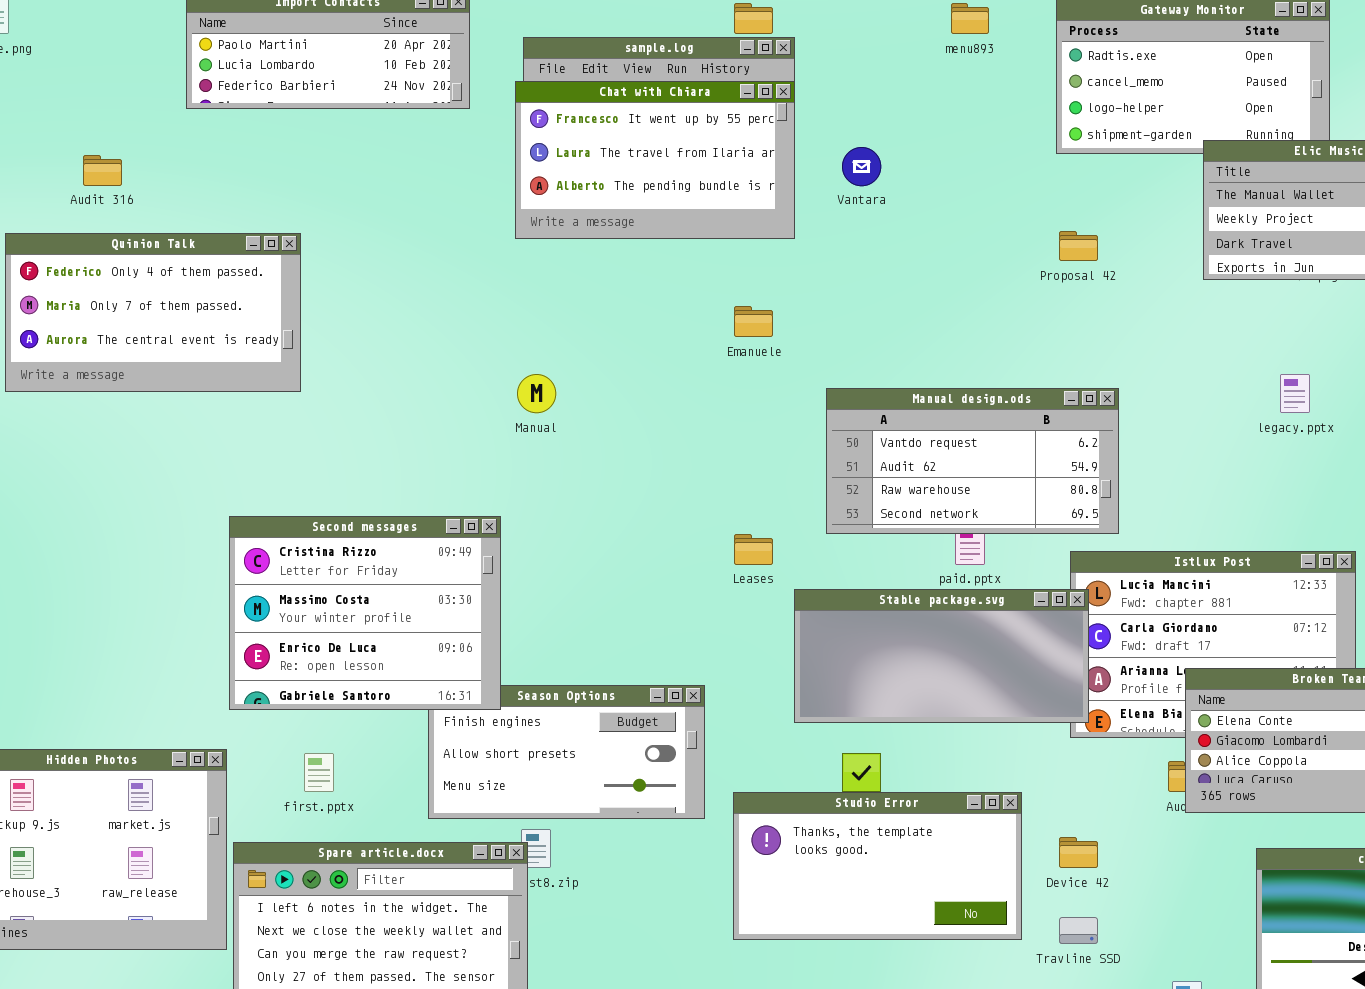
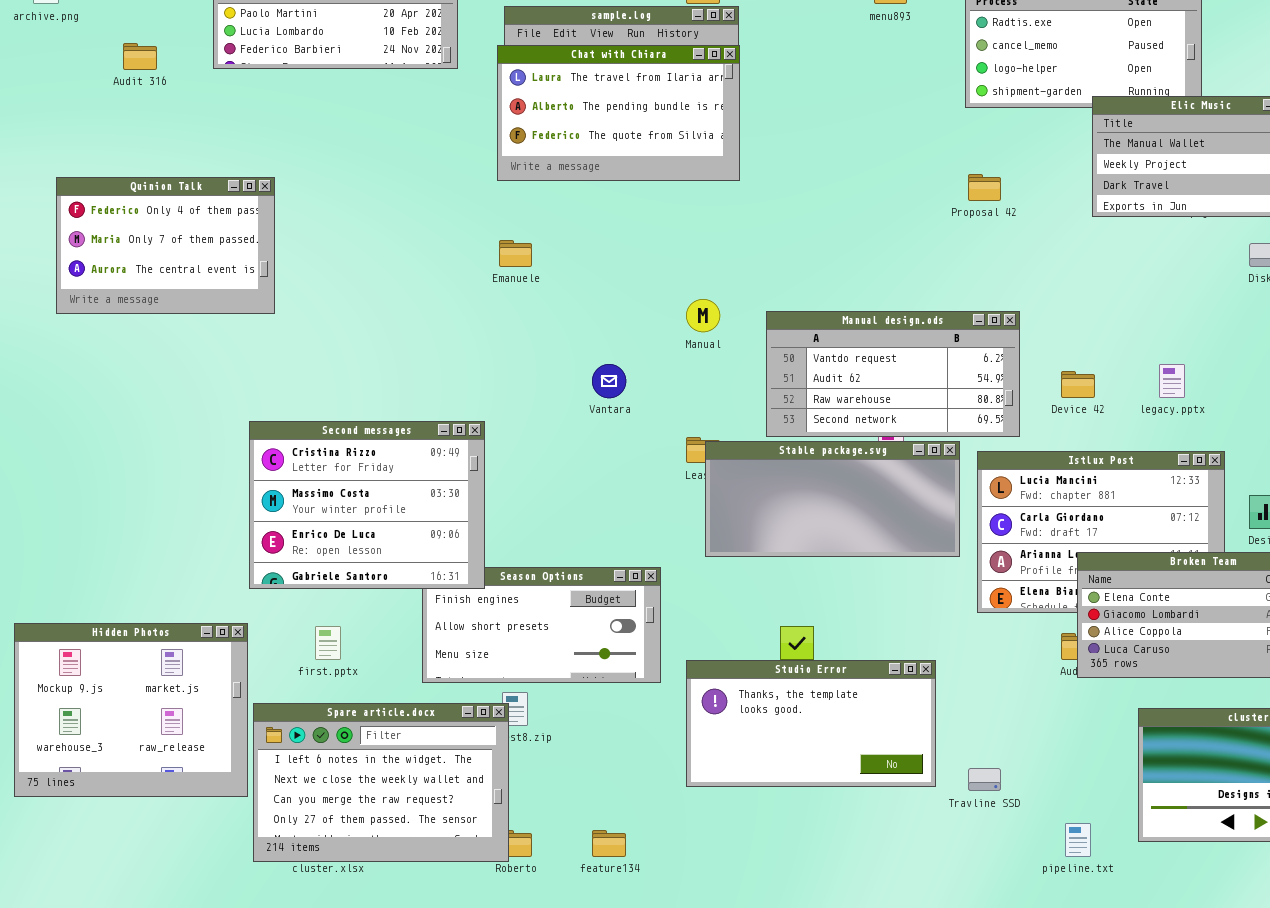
Chat with Chiara: [515,81,795,239] -> [497,45,740,181], scrolled down 1 row
Vantara: [842,147,881,186] -> [592,364,626,398], moved
Audit 316: [83,155,122,186] -> [123,43,157,70], moved
Quinion Talk: [5,233,301,392] -> [56,177,275,314], resized
Emanuele: [734,306,773,337] -> [499,240,532,267], moved
Manual: [517,374,556,413] -> [686,299,720,332], moved
legacy.pptx: [1280,374,1310,413] -> [1159,364,1185,398], moved
Stable package.svg: [794,589,1089,723] -> [705,441,960,557], moved
Device 42: [1059,837,1098,868] -> [1061,371,1095,398], moved

